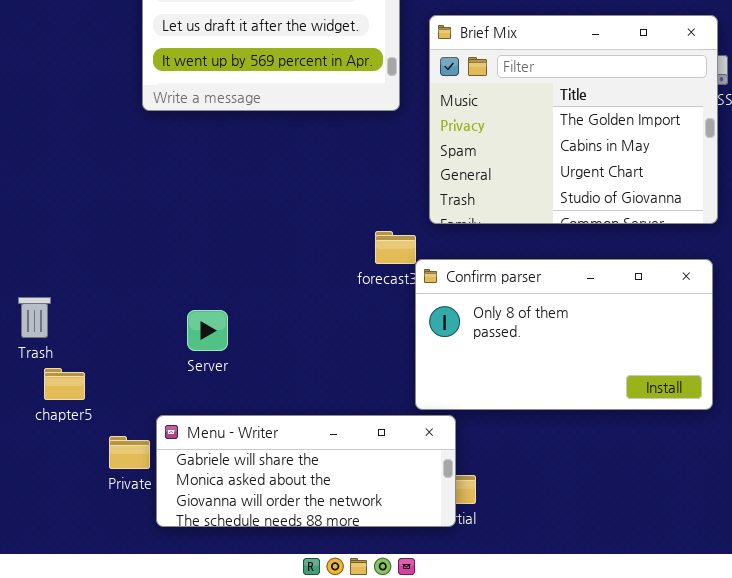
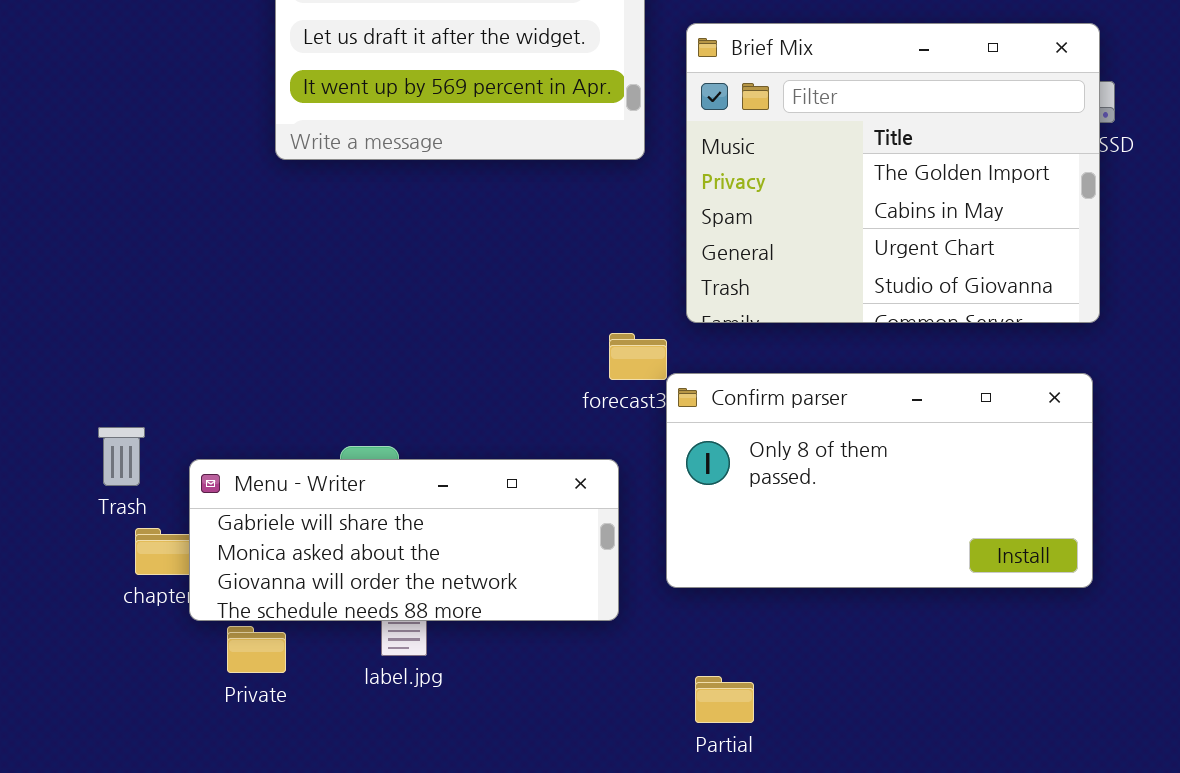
Menu - Writer: [156,415,456,527] -> [189,459,619,621], moved

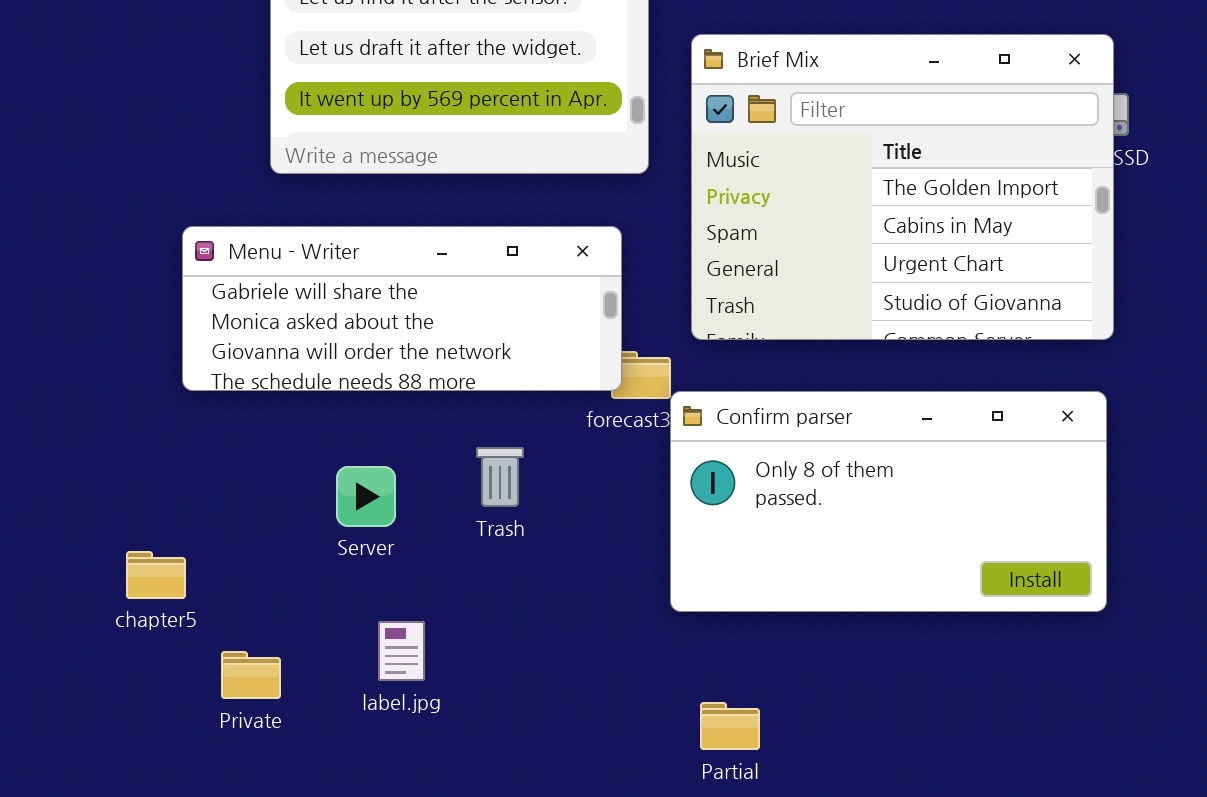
Trash: [98,427,145,486] -> [476,447,524,507], moved
Menu - Writer: [189,459,619,621] -> [182,226,622,391], moved

